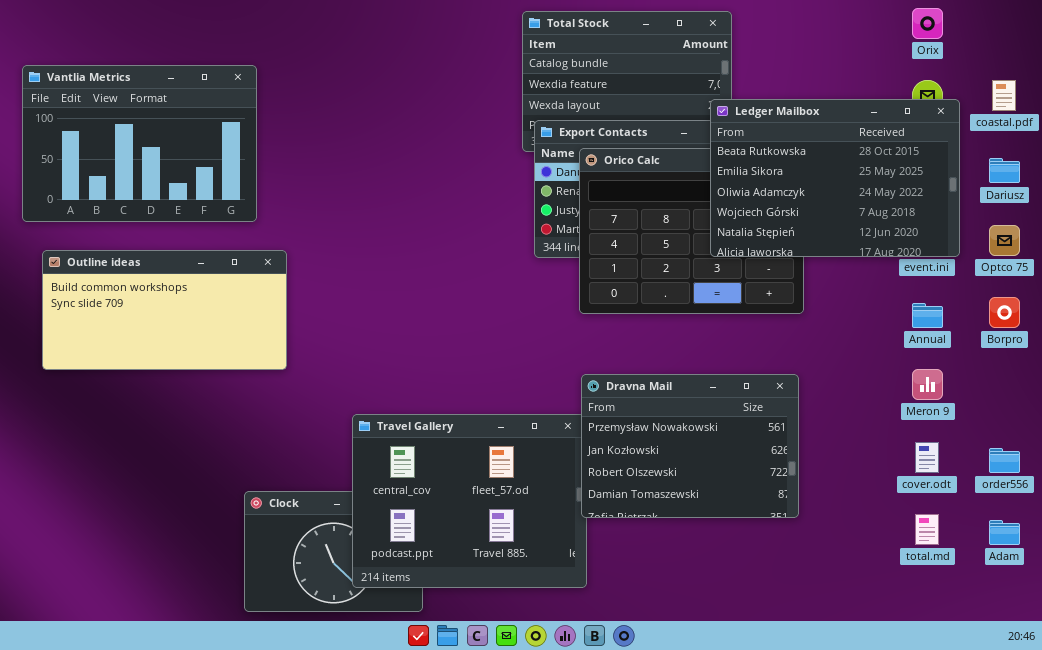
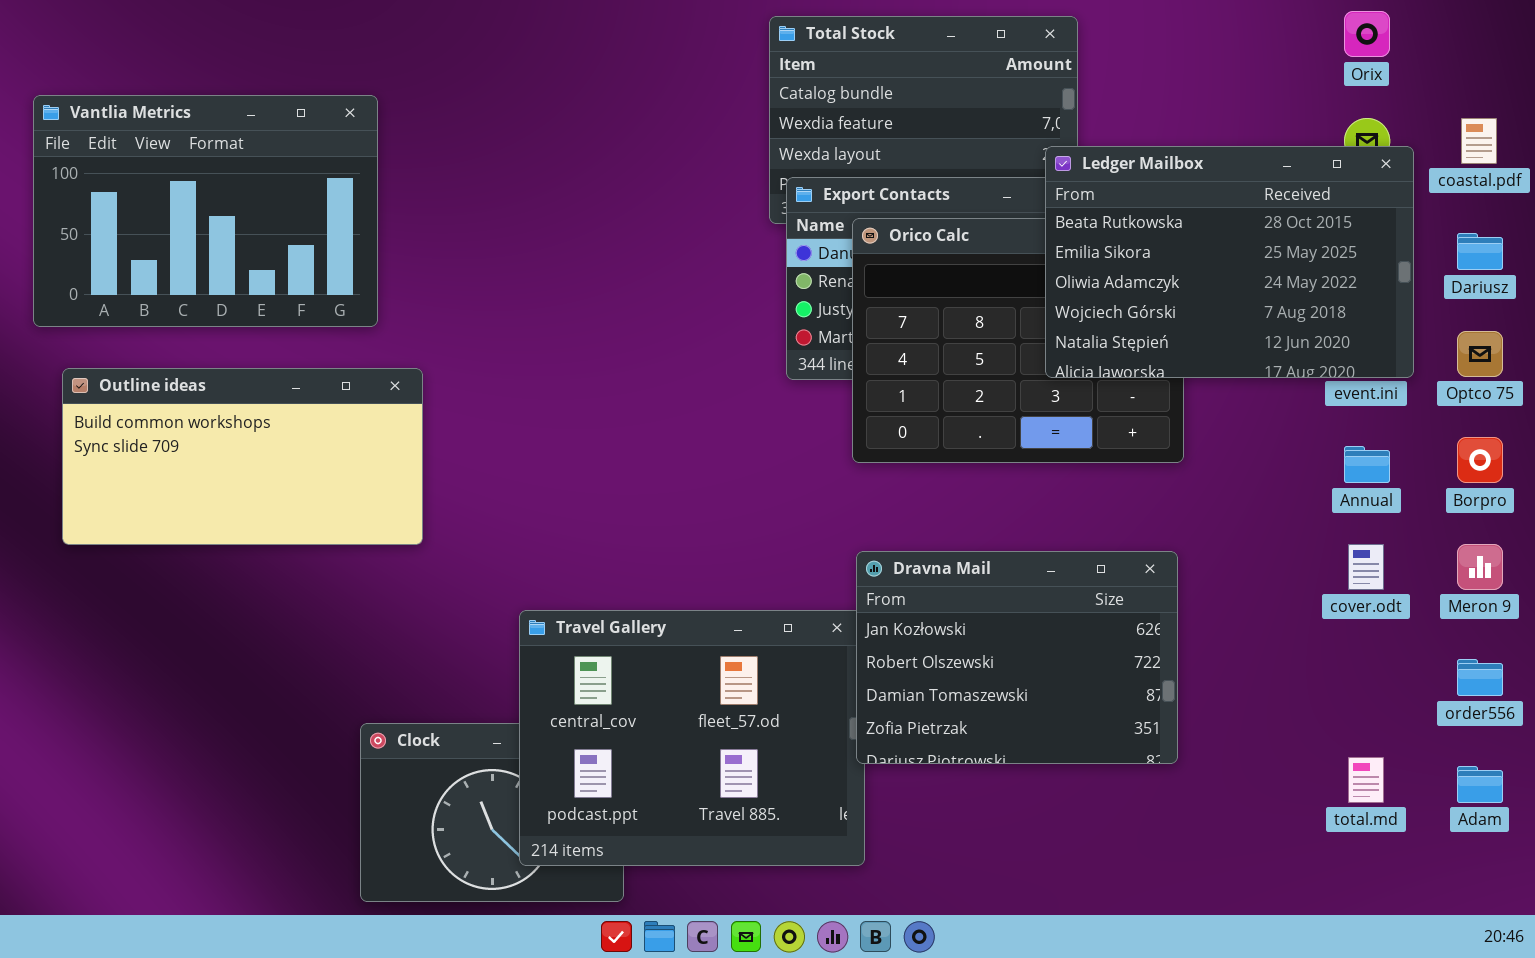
Meron 9: [912,369,943,400] -> [1457,544,1503,590], moved
Dravna Mail: [581,374,799,518] -> [856,551,1178,764], scrolled down 1 row
cover.odt: [915,442,939,473] -> [1348,544,1384,590], moved

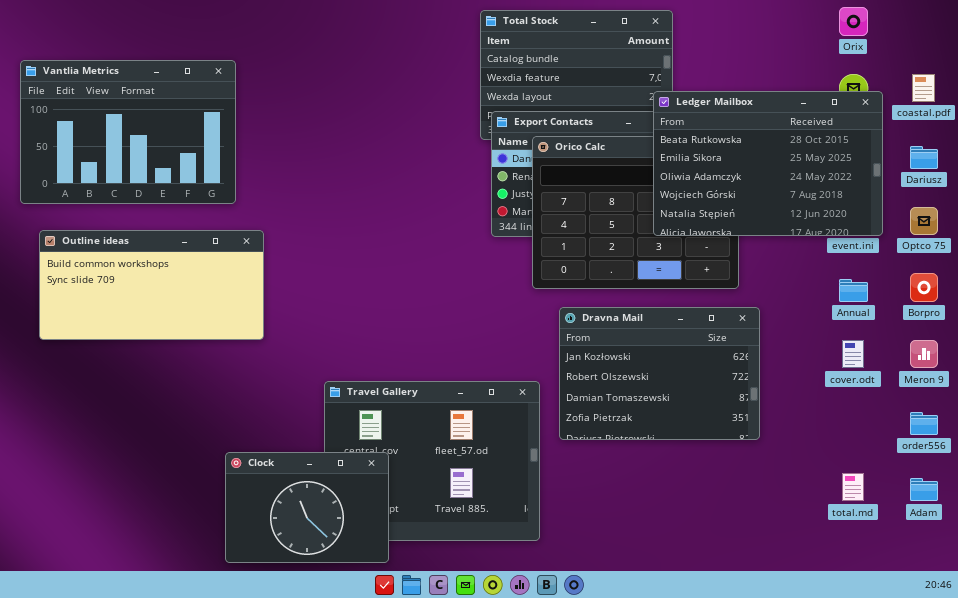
Dravna Mail: [856,551,1178,764] -> [559,307,760,440], moved
Clock: [360,723,624,902] -> [225,452,389,563], raised

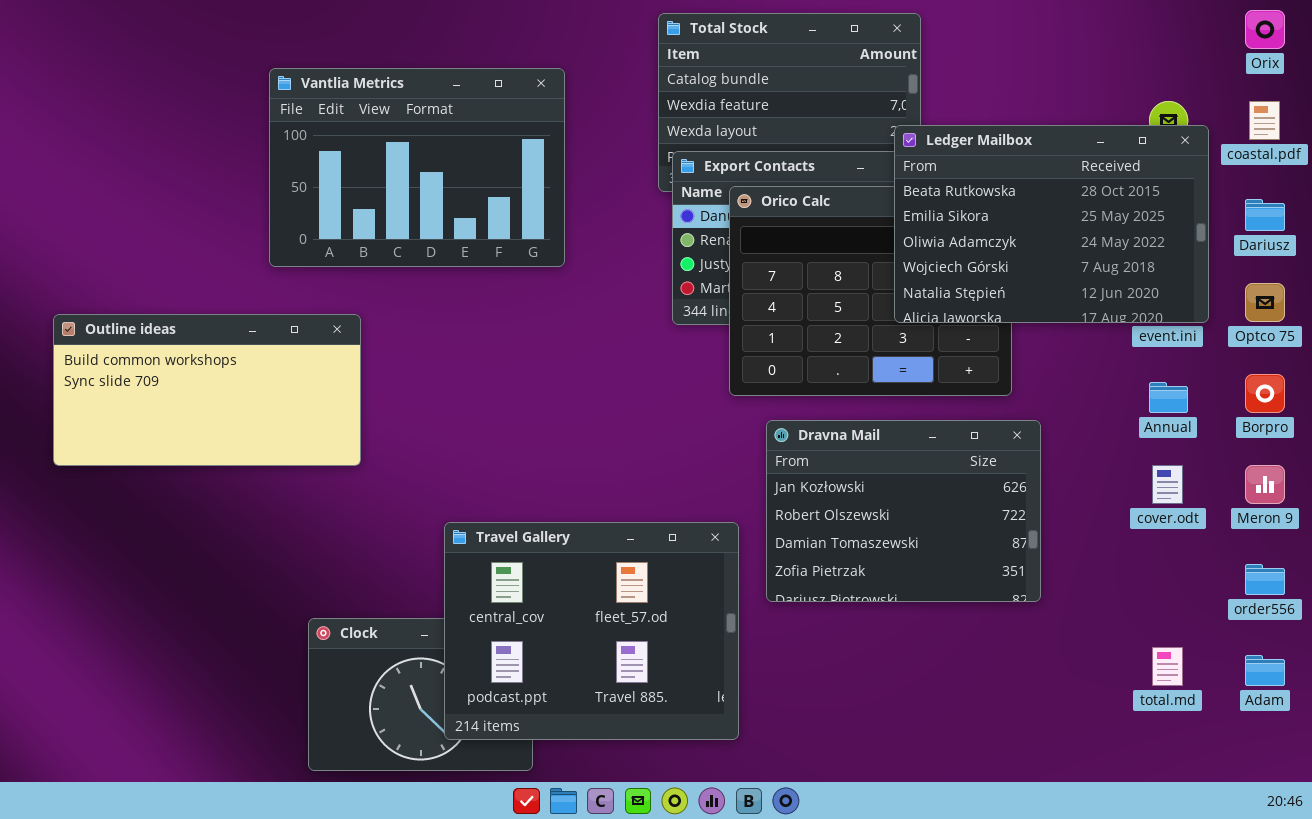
Orix: [839,7,868,36] -> [1245,10,1285,49], moved
Vantlia Metrics: [20,60,236,204] -> [269,68,565,267], moved
Travel Gallery: [324,381,540,541] -> [444,522,739,740], raised

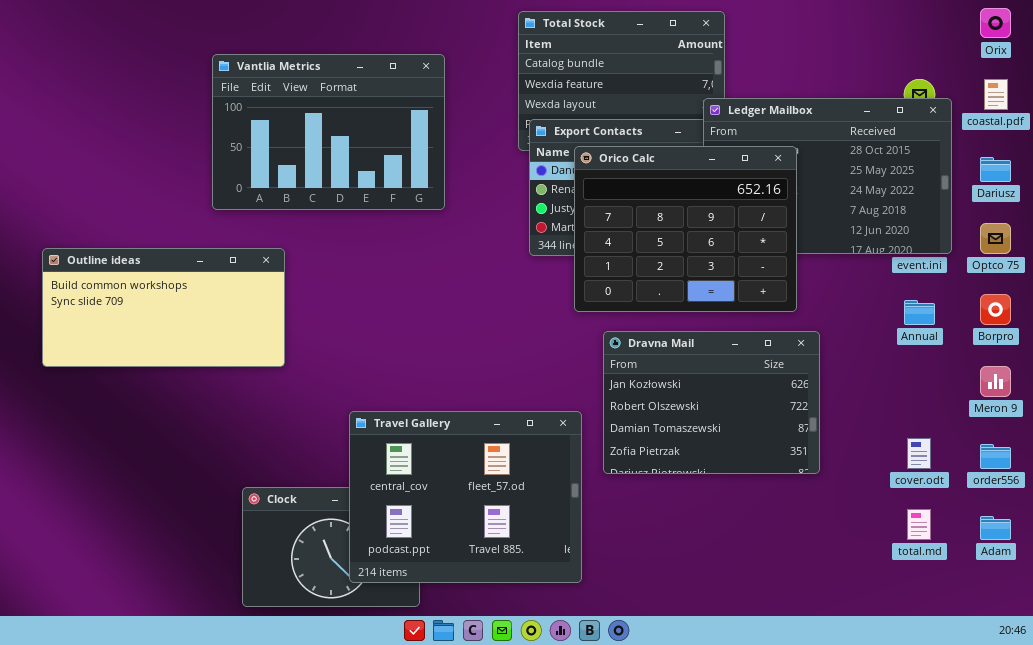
Orico Calc: [729,186,1012,396] -> [574,146,797,312], raised
cover.odt: [1152,465,1183,504] -> [907,438,931,469], moved

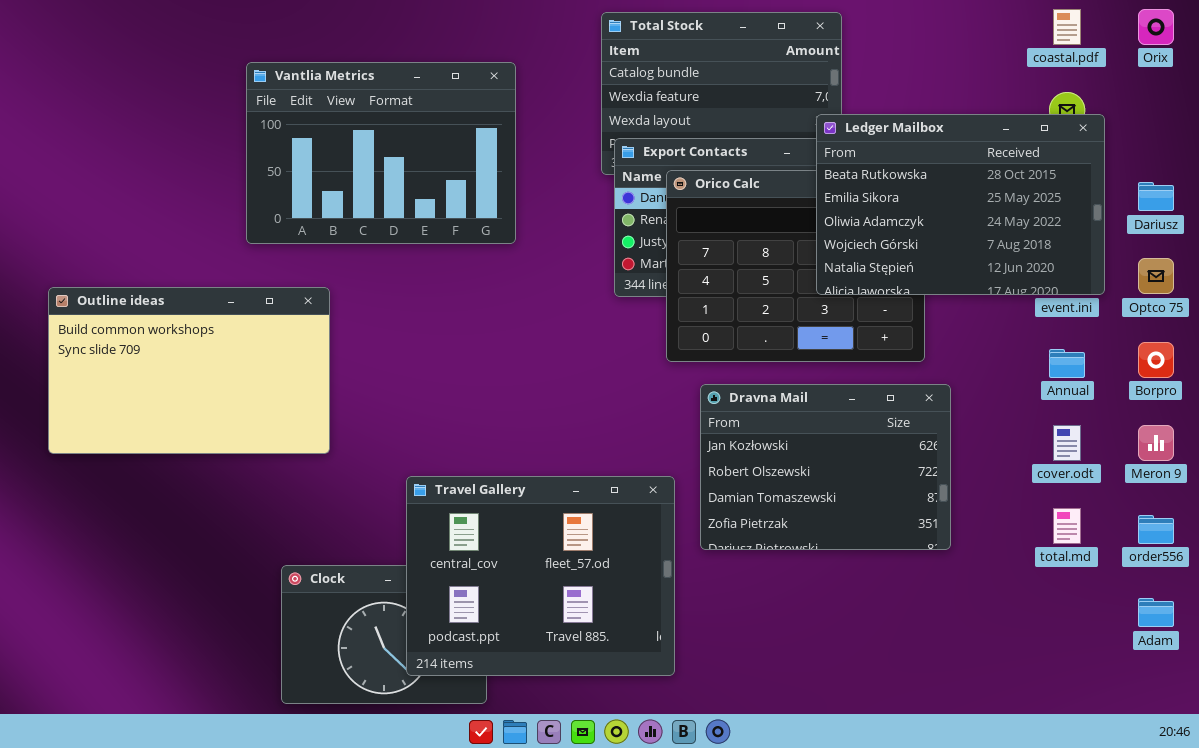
coastal.pdf: [984,79,1008,110] -> [1053,9,1081,45], moved
Ledger Mailbox: [703,98,952,254] -> [816,114,1105,295], raised
Outline ideas: [42,248,285,367] -> [48,287,330,454], resized
cover.odt: [907,438,931,469] -> [1053,425,1081,461], moved
total.md: [907,509,931,540] -> [1053,508,1081,544], moved

